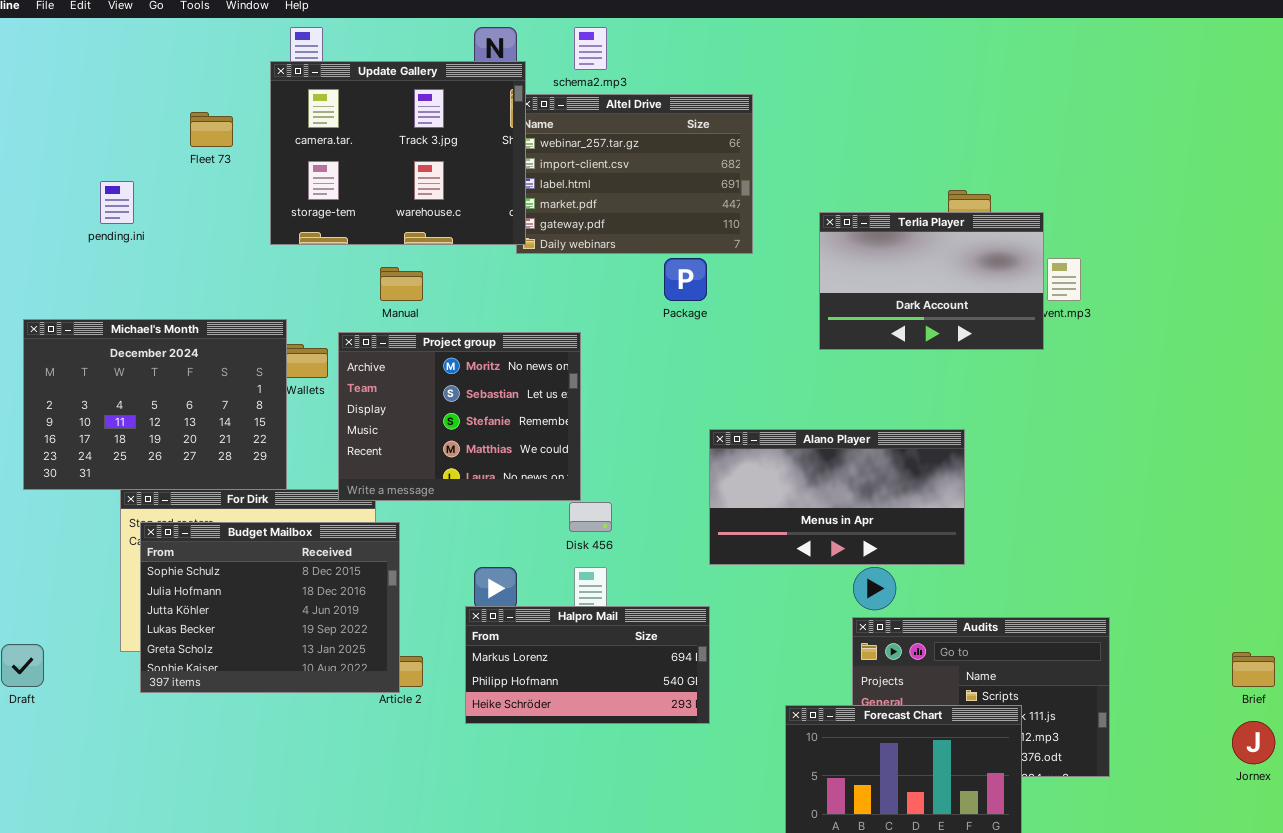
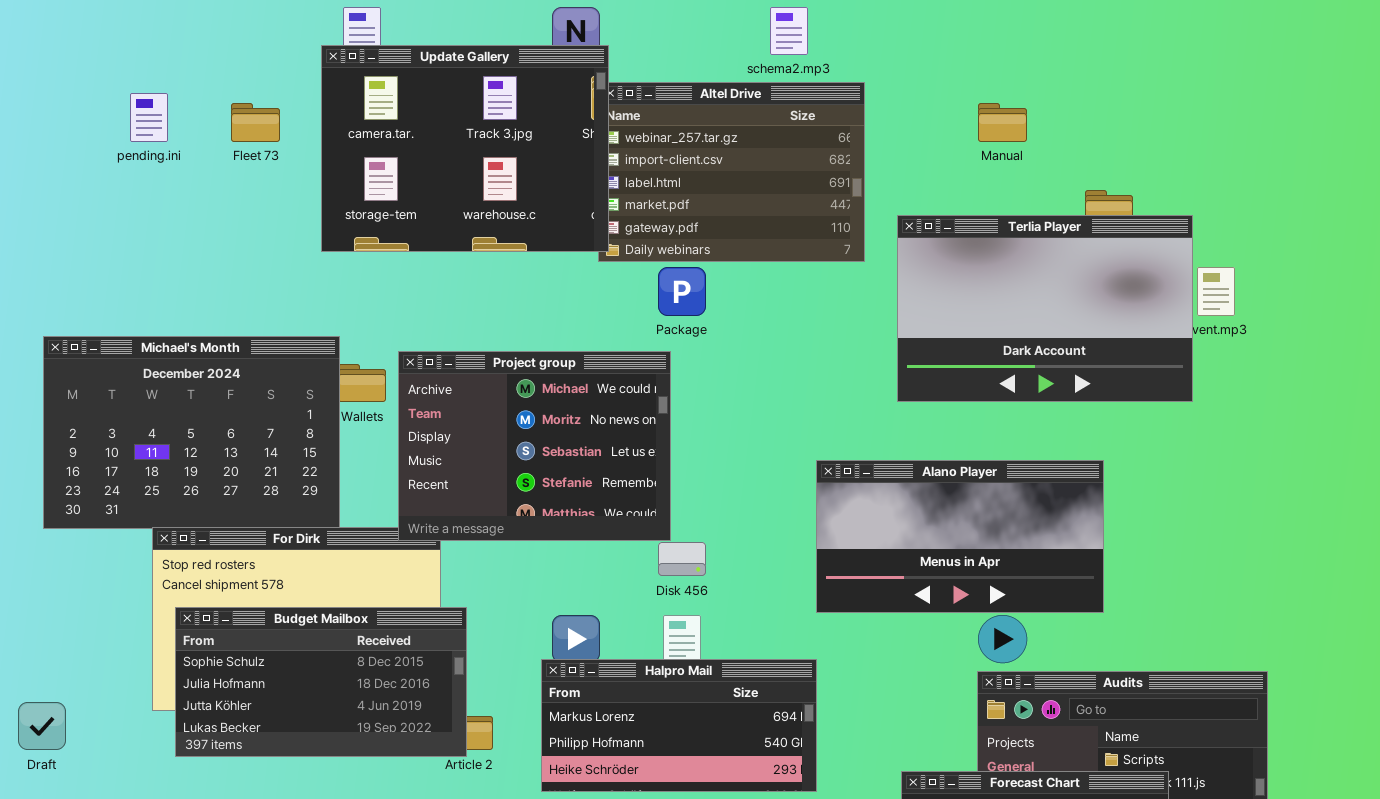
schema2.mp3: [574,27,607,70] -> [770,7,808,55], moved
pending.ini: [100,181,134,224] -> [130,93,168,142], moved
Terlia Player: [819,212,1044,350] -> [897,215,1193,402], resized
Package: [664,258,707,301] -> [658,267,706,316], moved
Manual: [380,267,423,301] -> [978,103,1027,142], moved
Project group: [338,332,581,501] -> [398,351,671,541], scrolled up 1 row
Budget Mailbox: [140,522,400,693] -> [175,607,467,757], resized

